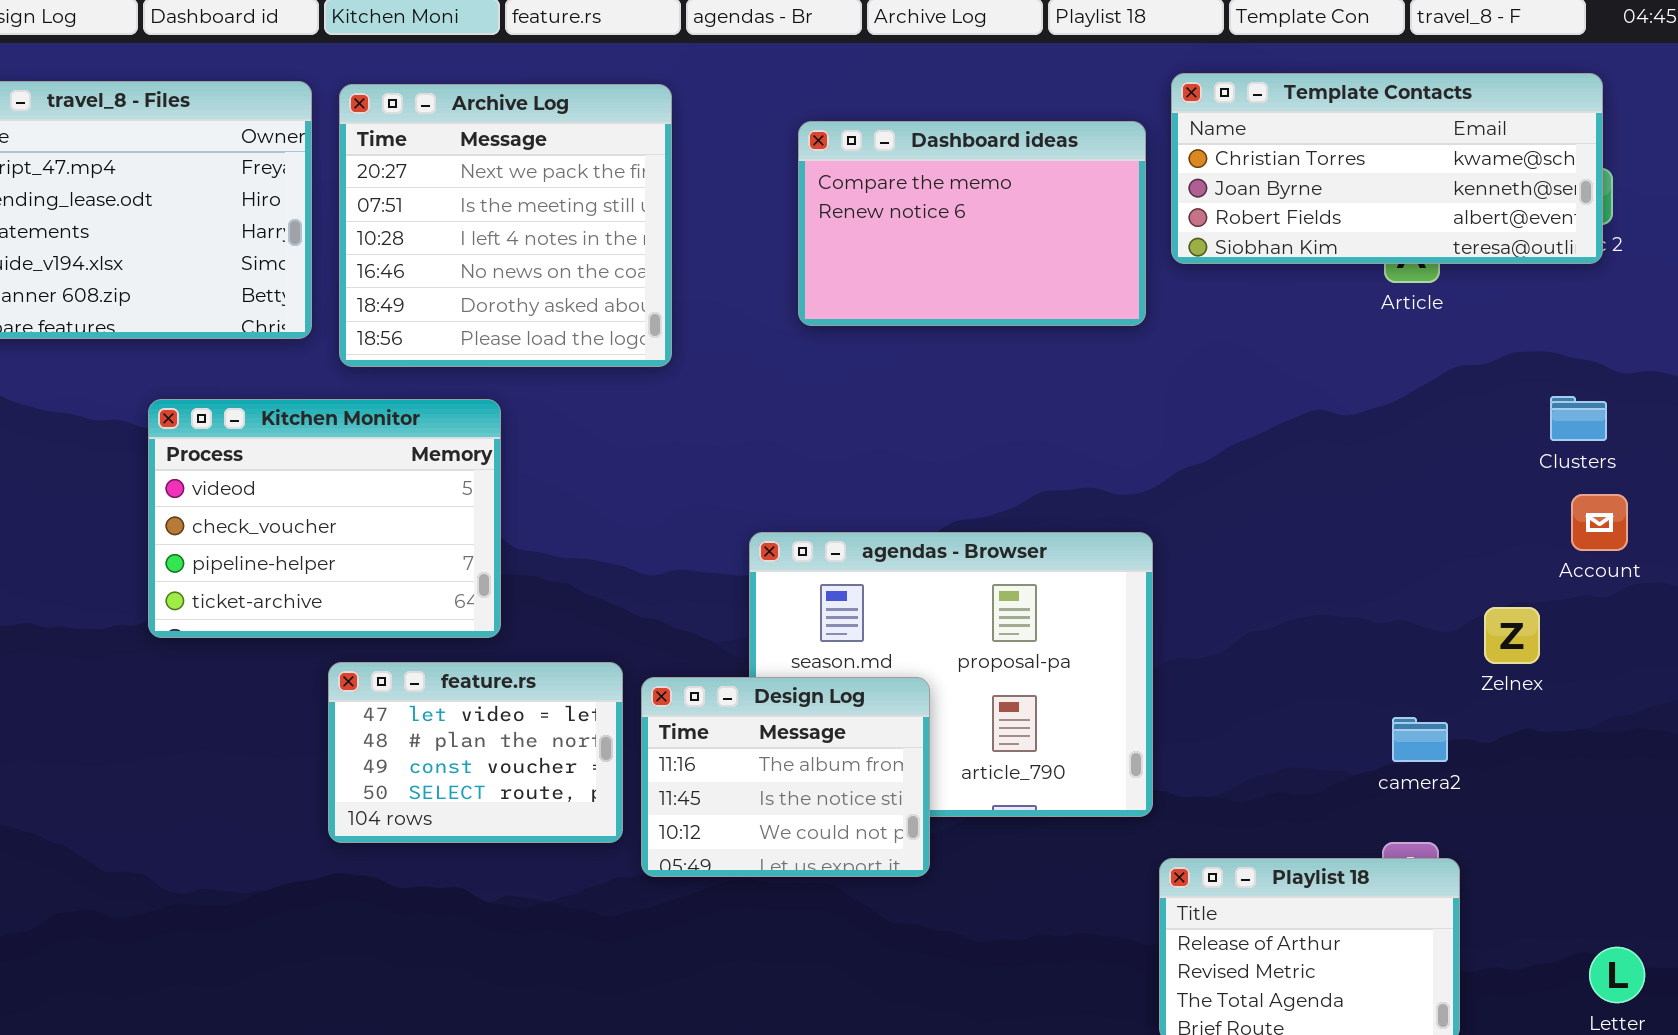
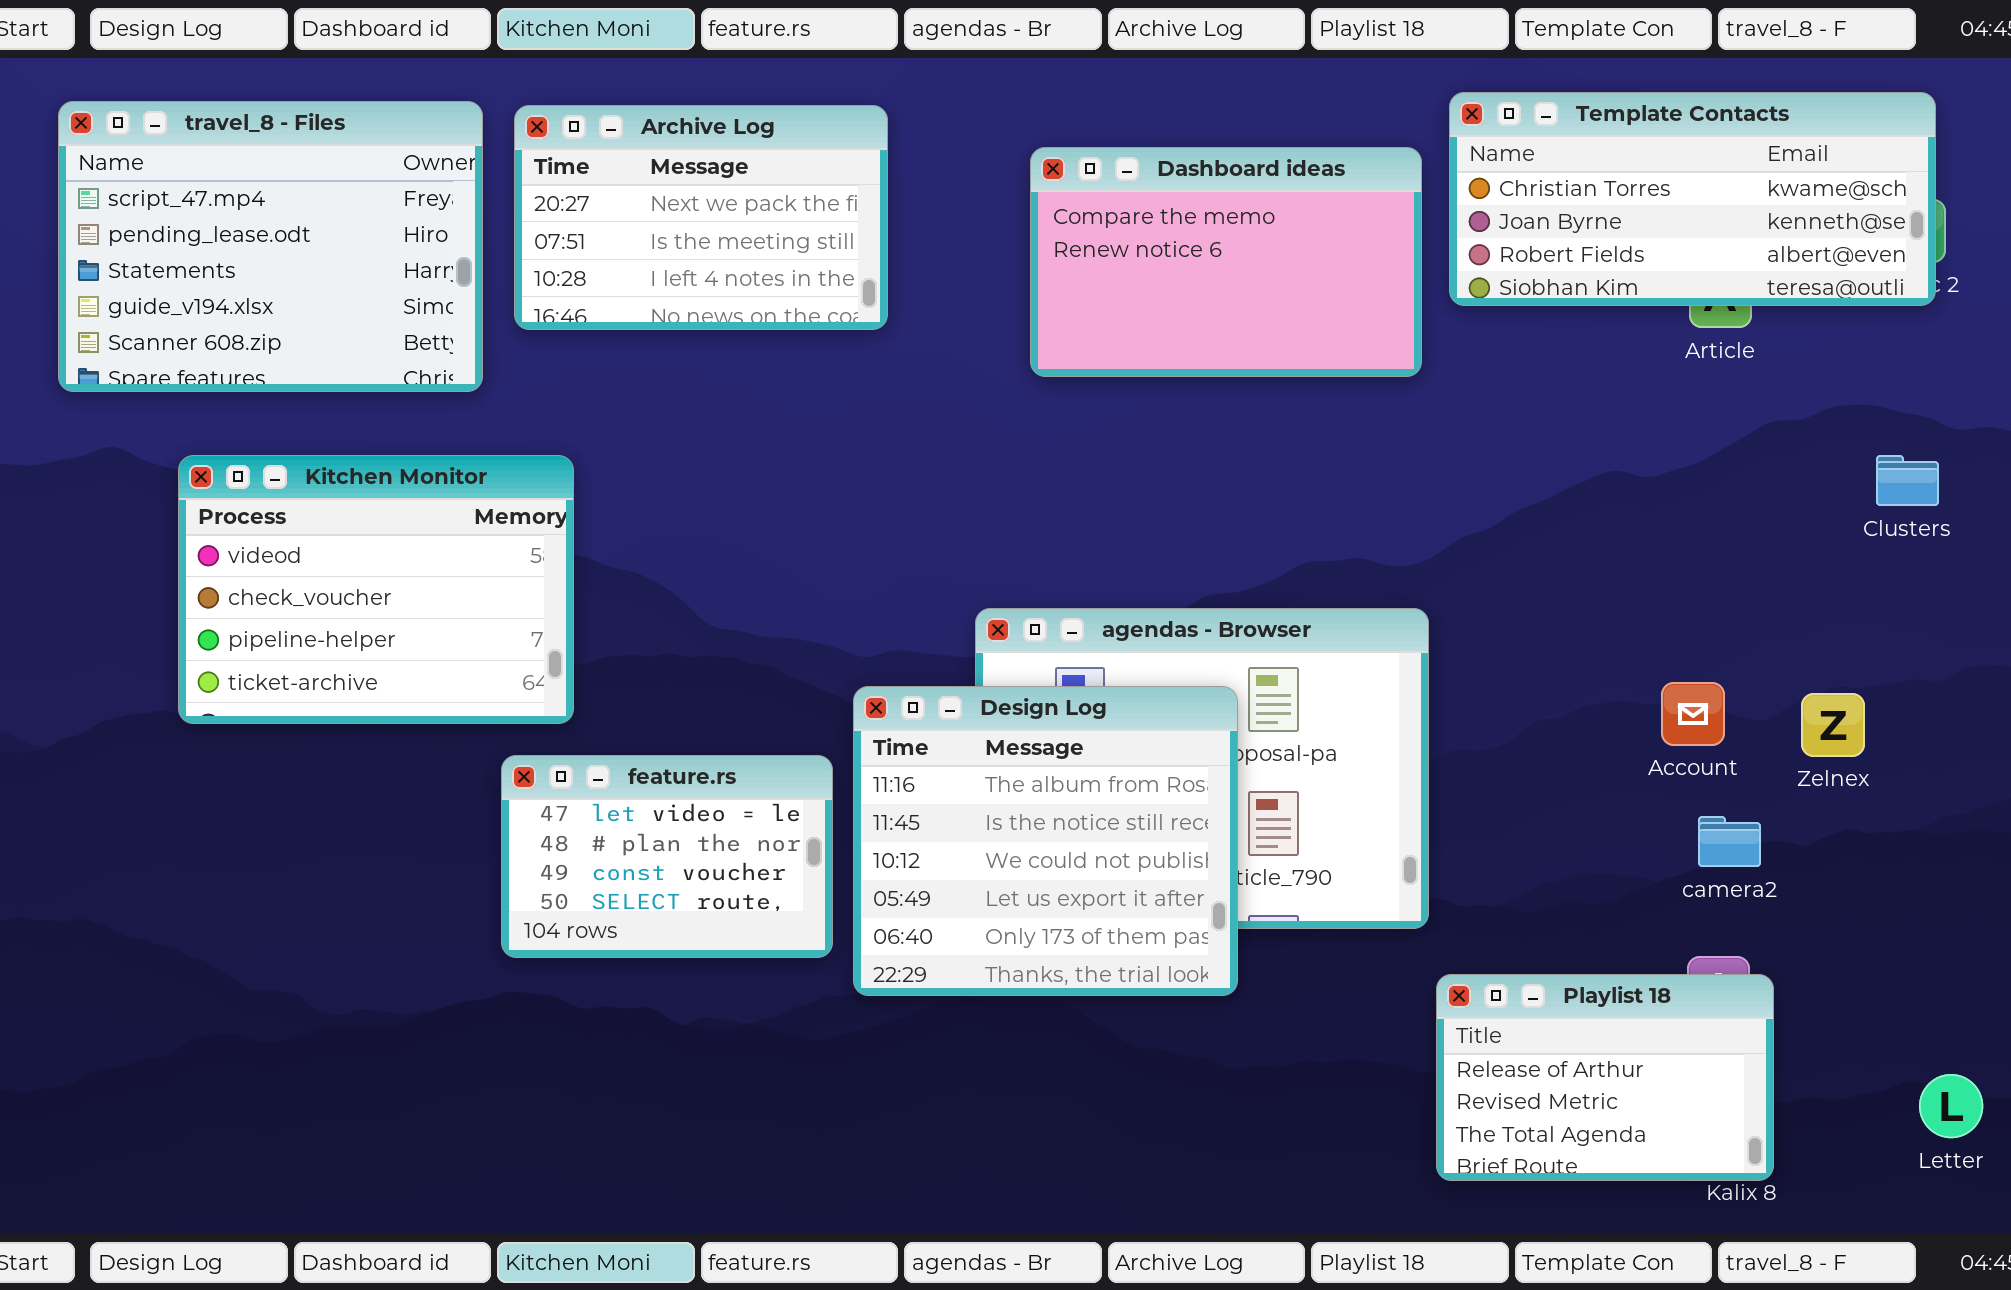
Archive Log: [339,84,672,367] -> [514,105,888,330], resized
Kitchen Monitor: [148,399,501,638] -> [178,455,574,724], moved
Account: [1571,494,1628,551] -> [1661,682,1725,746], moved
Design Log: [641,677,930,877] -> [853,686,1238,996], resized

